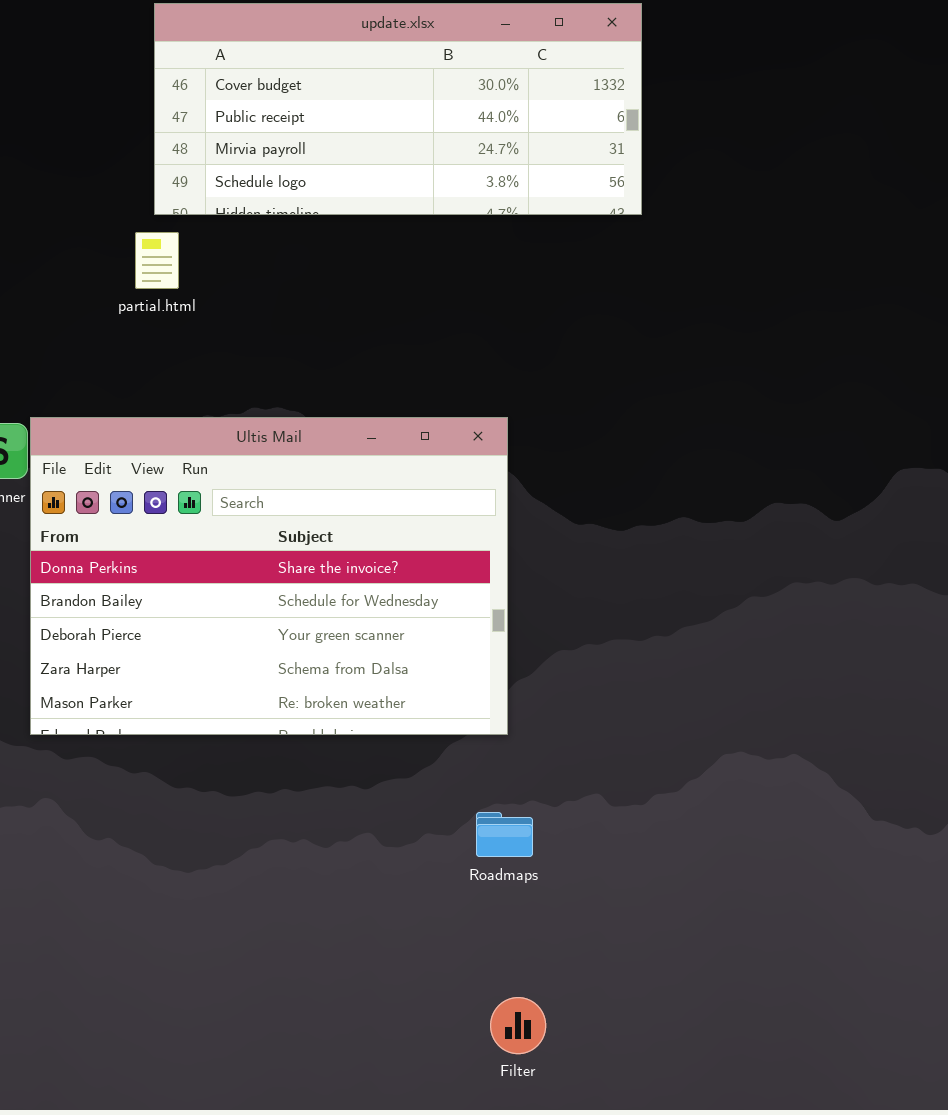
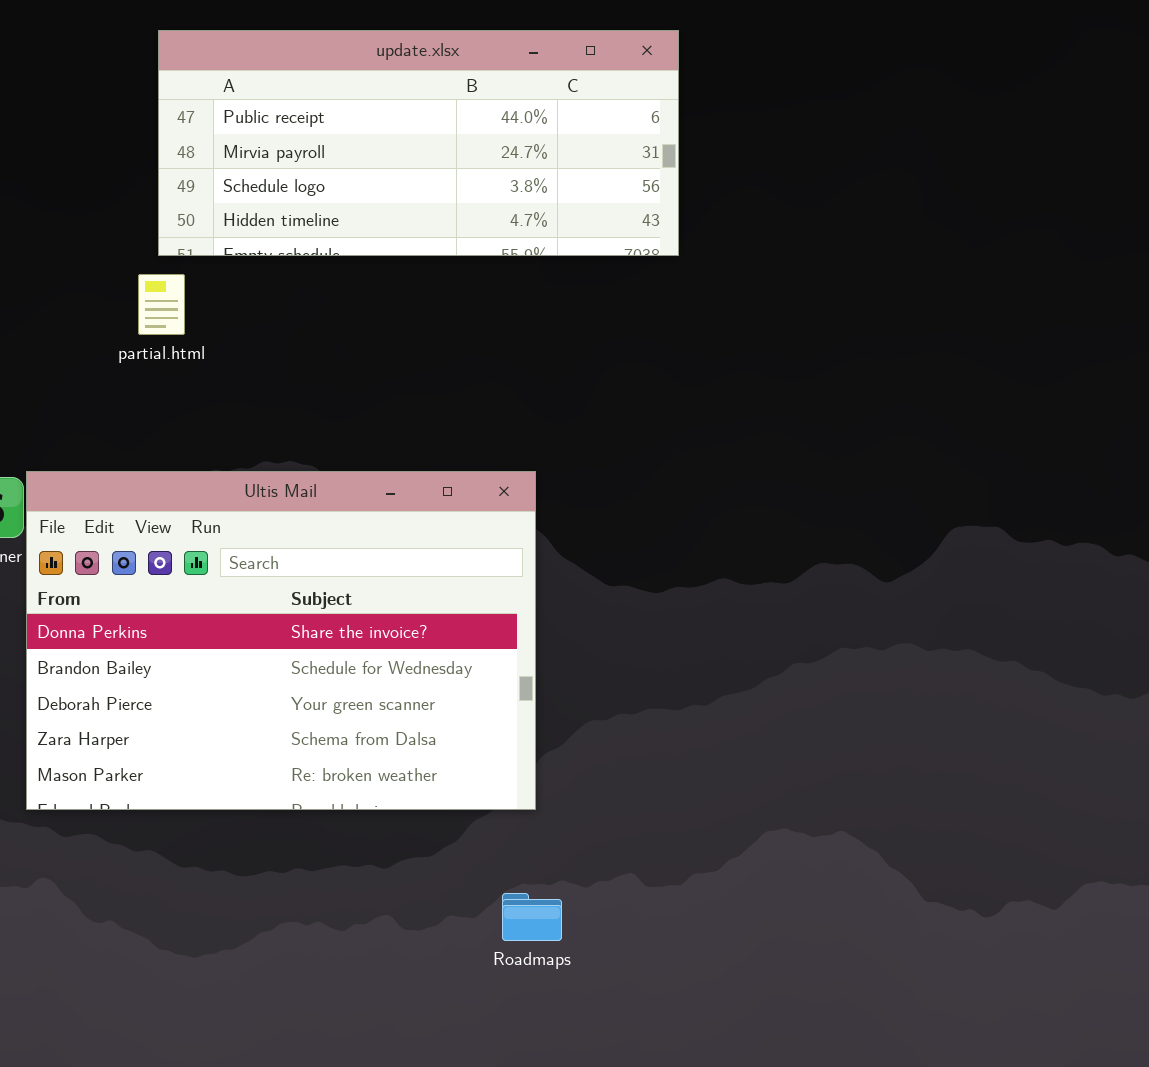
update.xlsx: [154,3,642,215] -> [158,30,679,256], scrolled down 1 row

